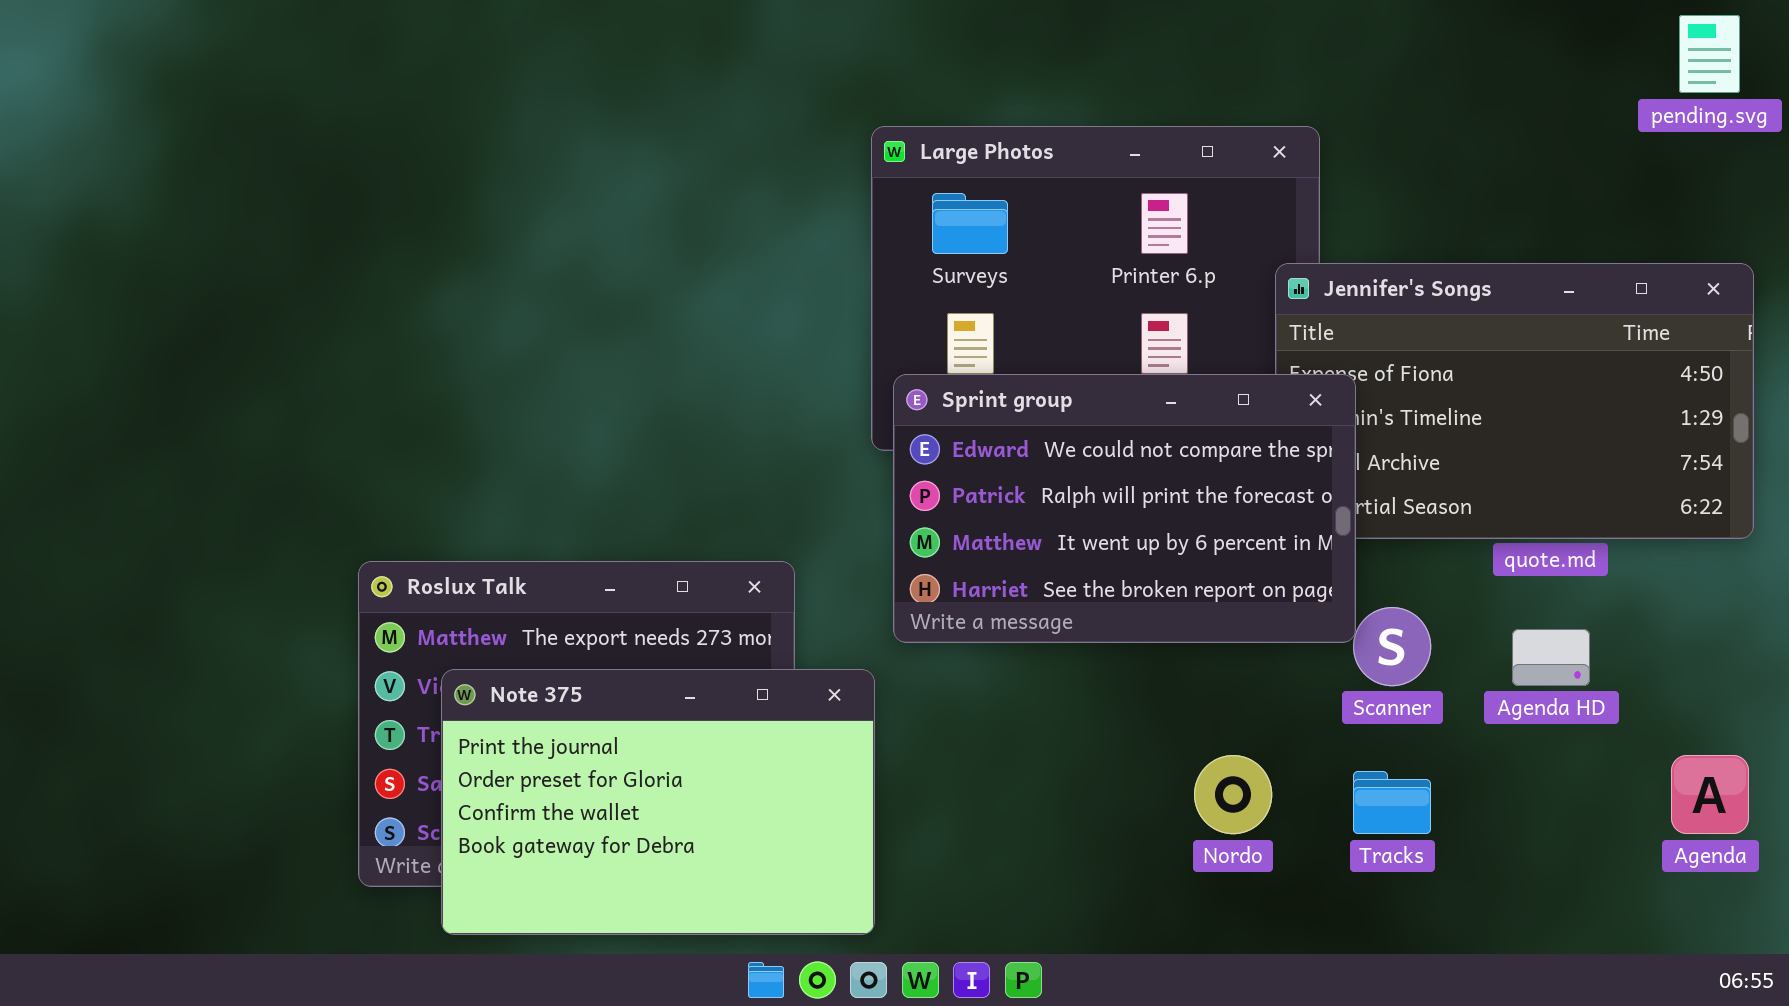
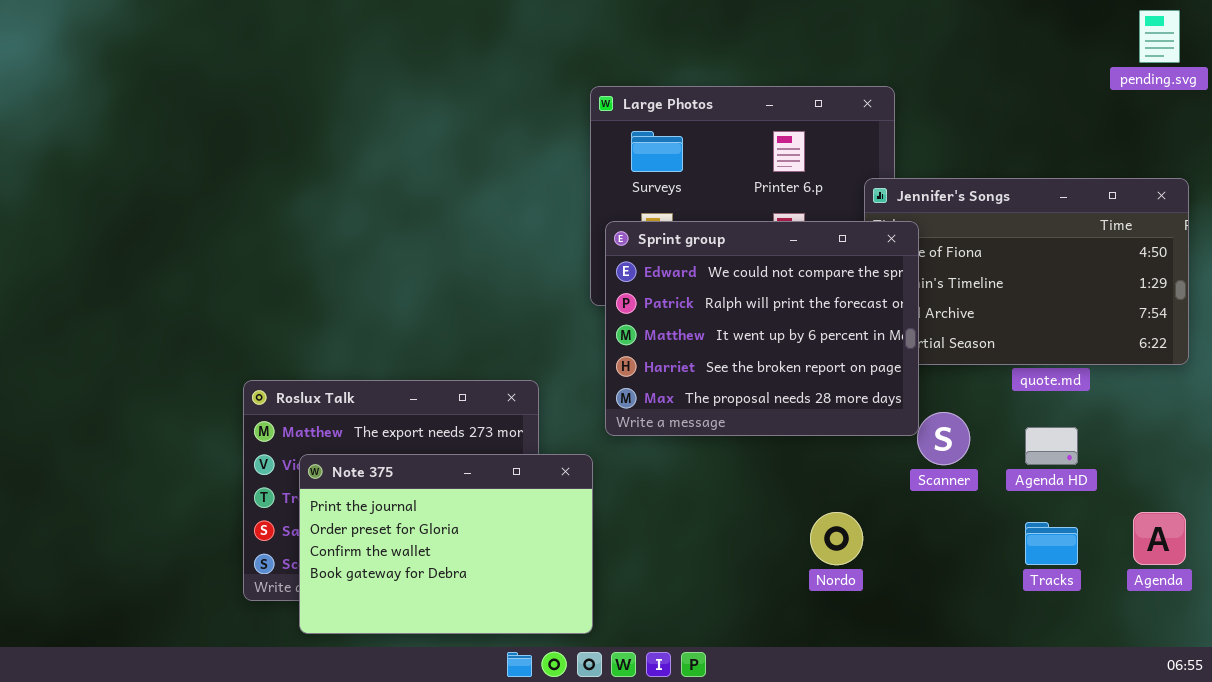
Sprint group: [893,374,1356,643] -> [605,221,919,436], resized
Tracks: [1353,771,1431,834] -> [1025,522,1078,565], moved

